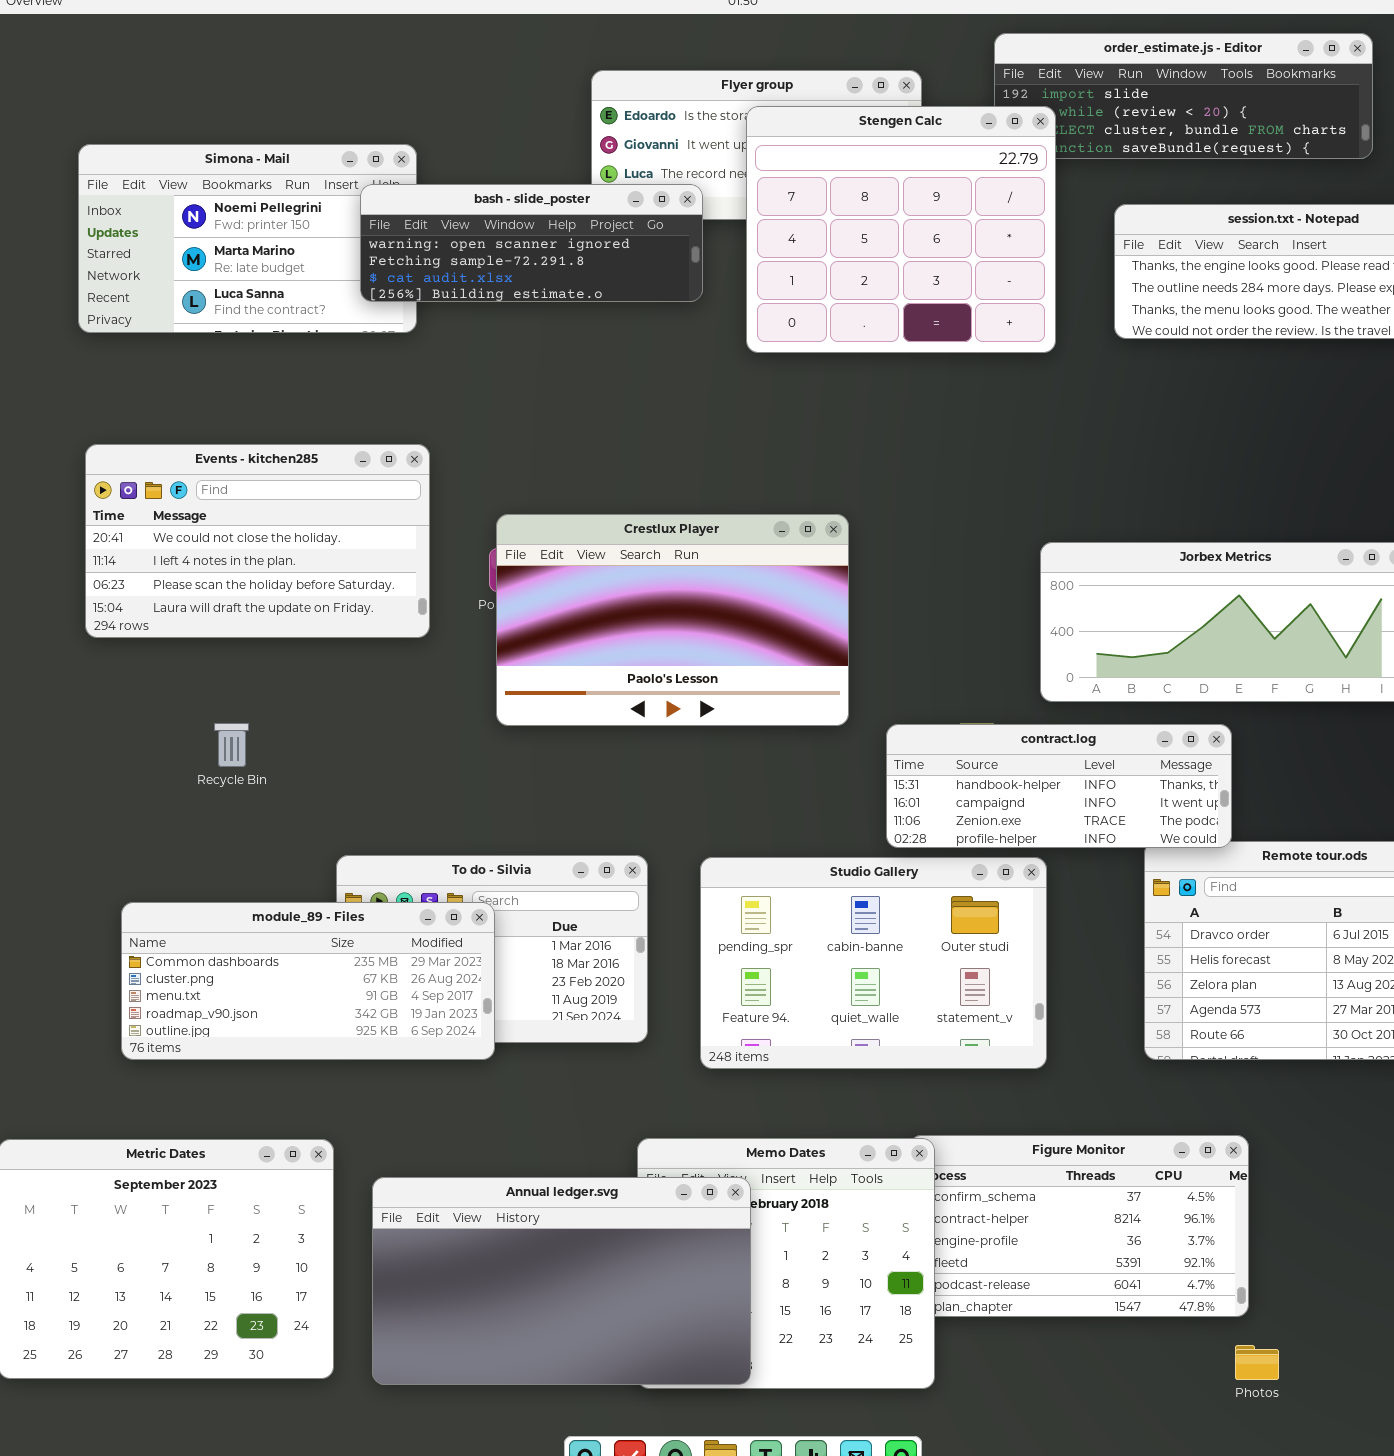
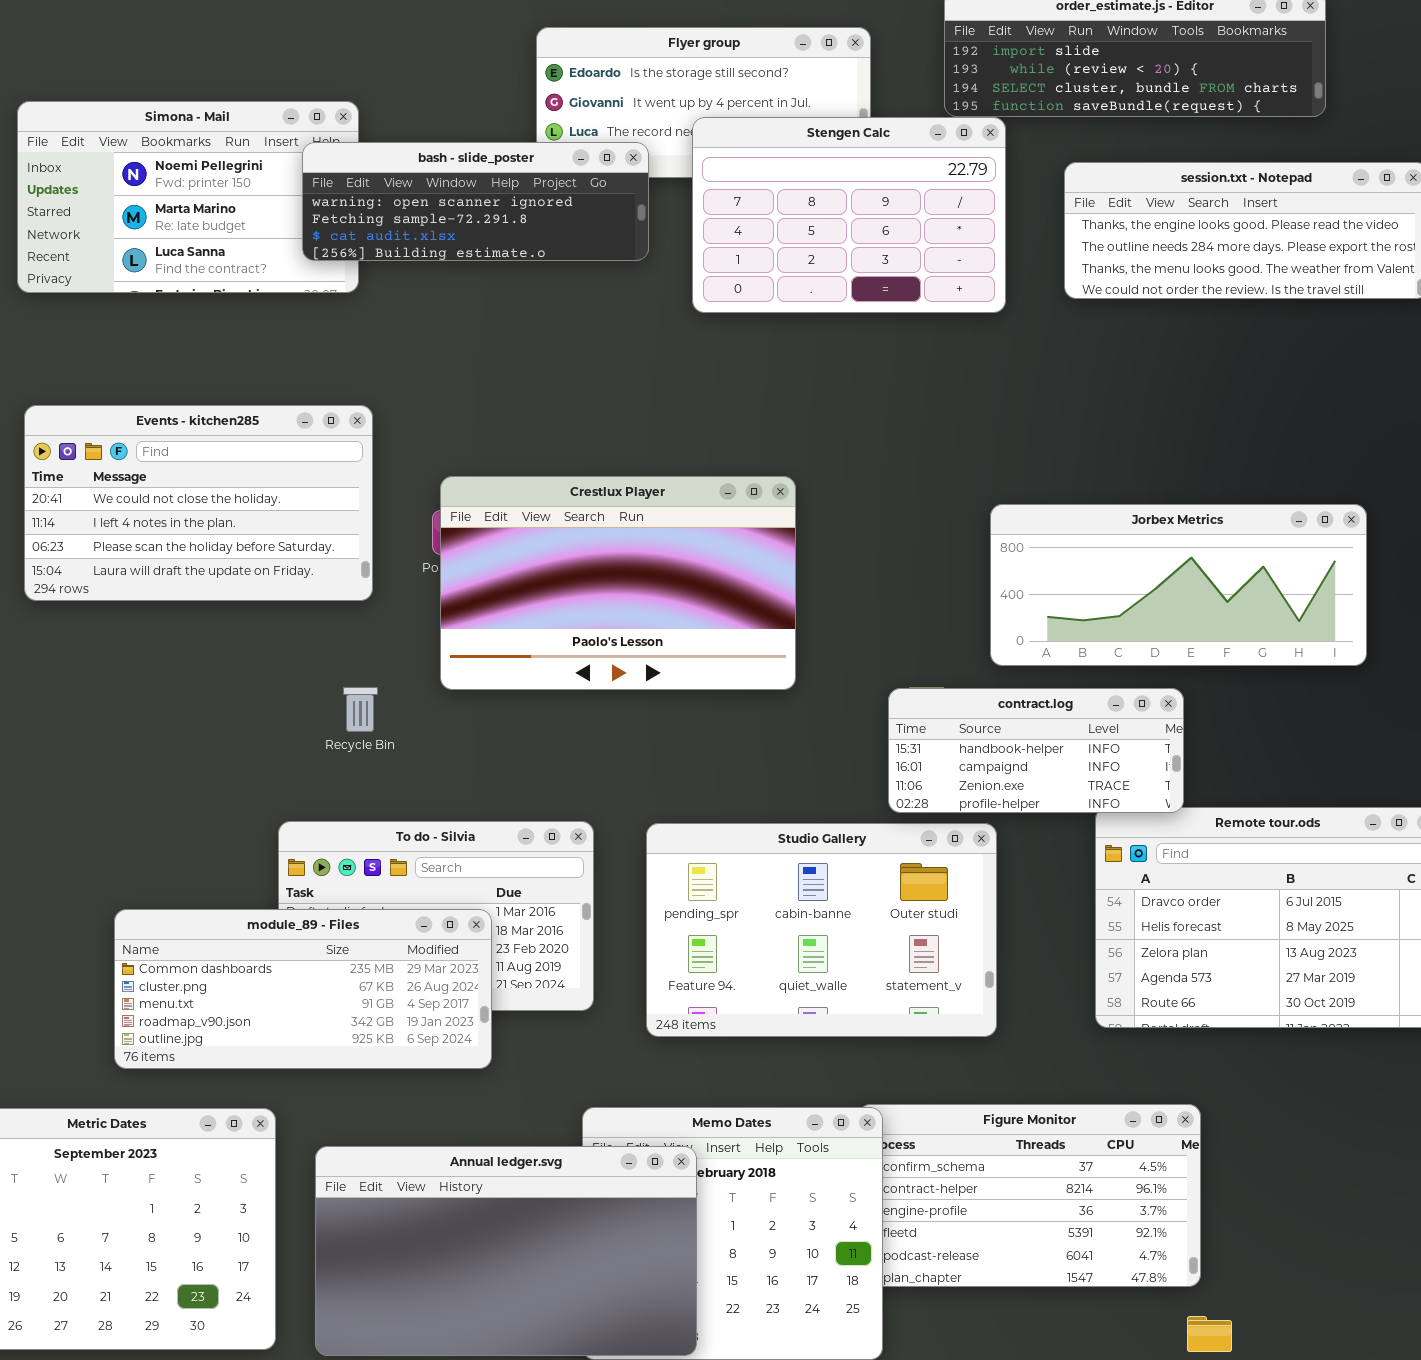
Stengen Calc: [746,106,1056,353] -> [692,117,1006,313], resized
Recycle Bin: [214,723,249,767] -> [343,687,378,732], moved
contract.log: [886,724,1232,848] -> [888,688,1184,813], resized
module_89 - Files: [121,902,495,1060] -> [114,909,492,1069], moved

